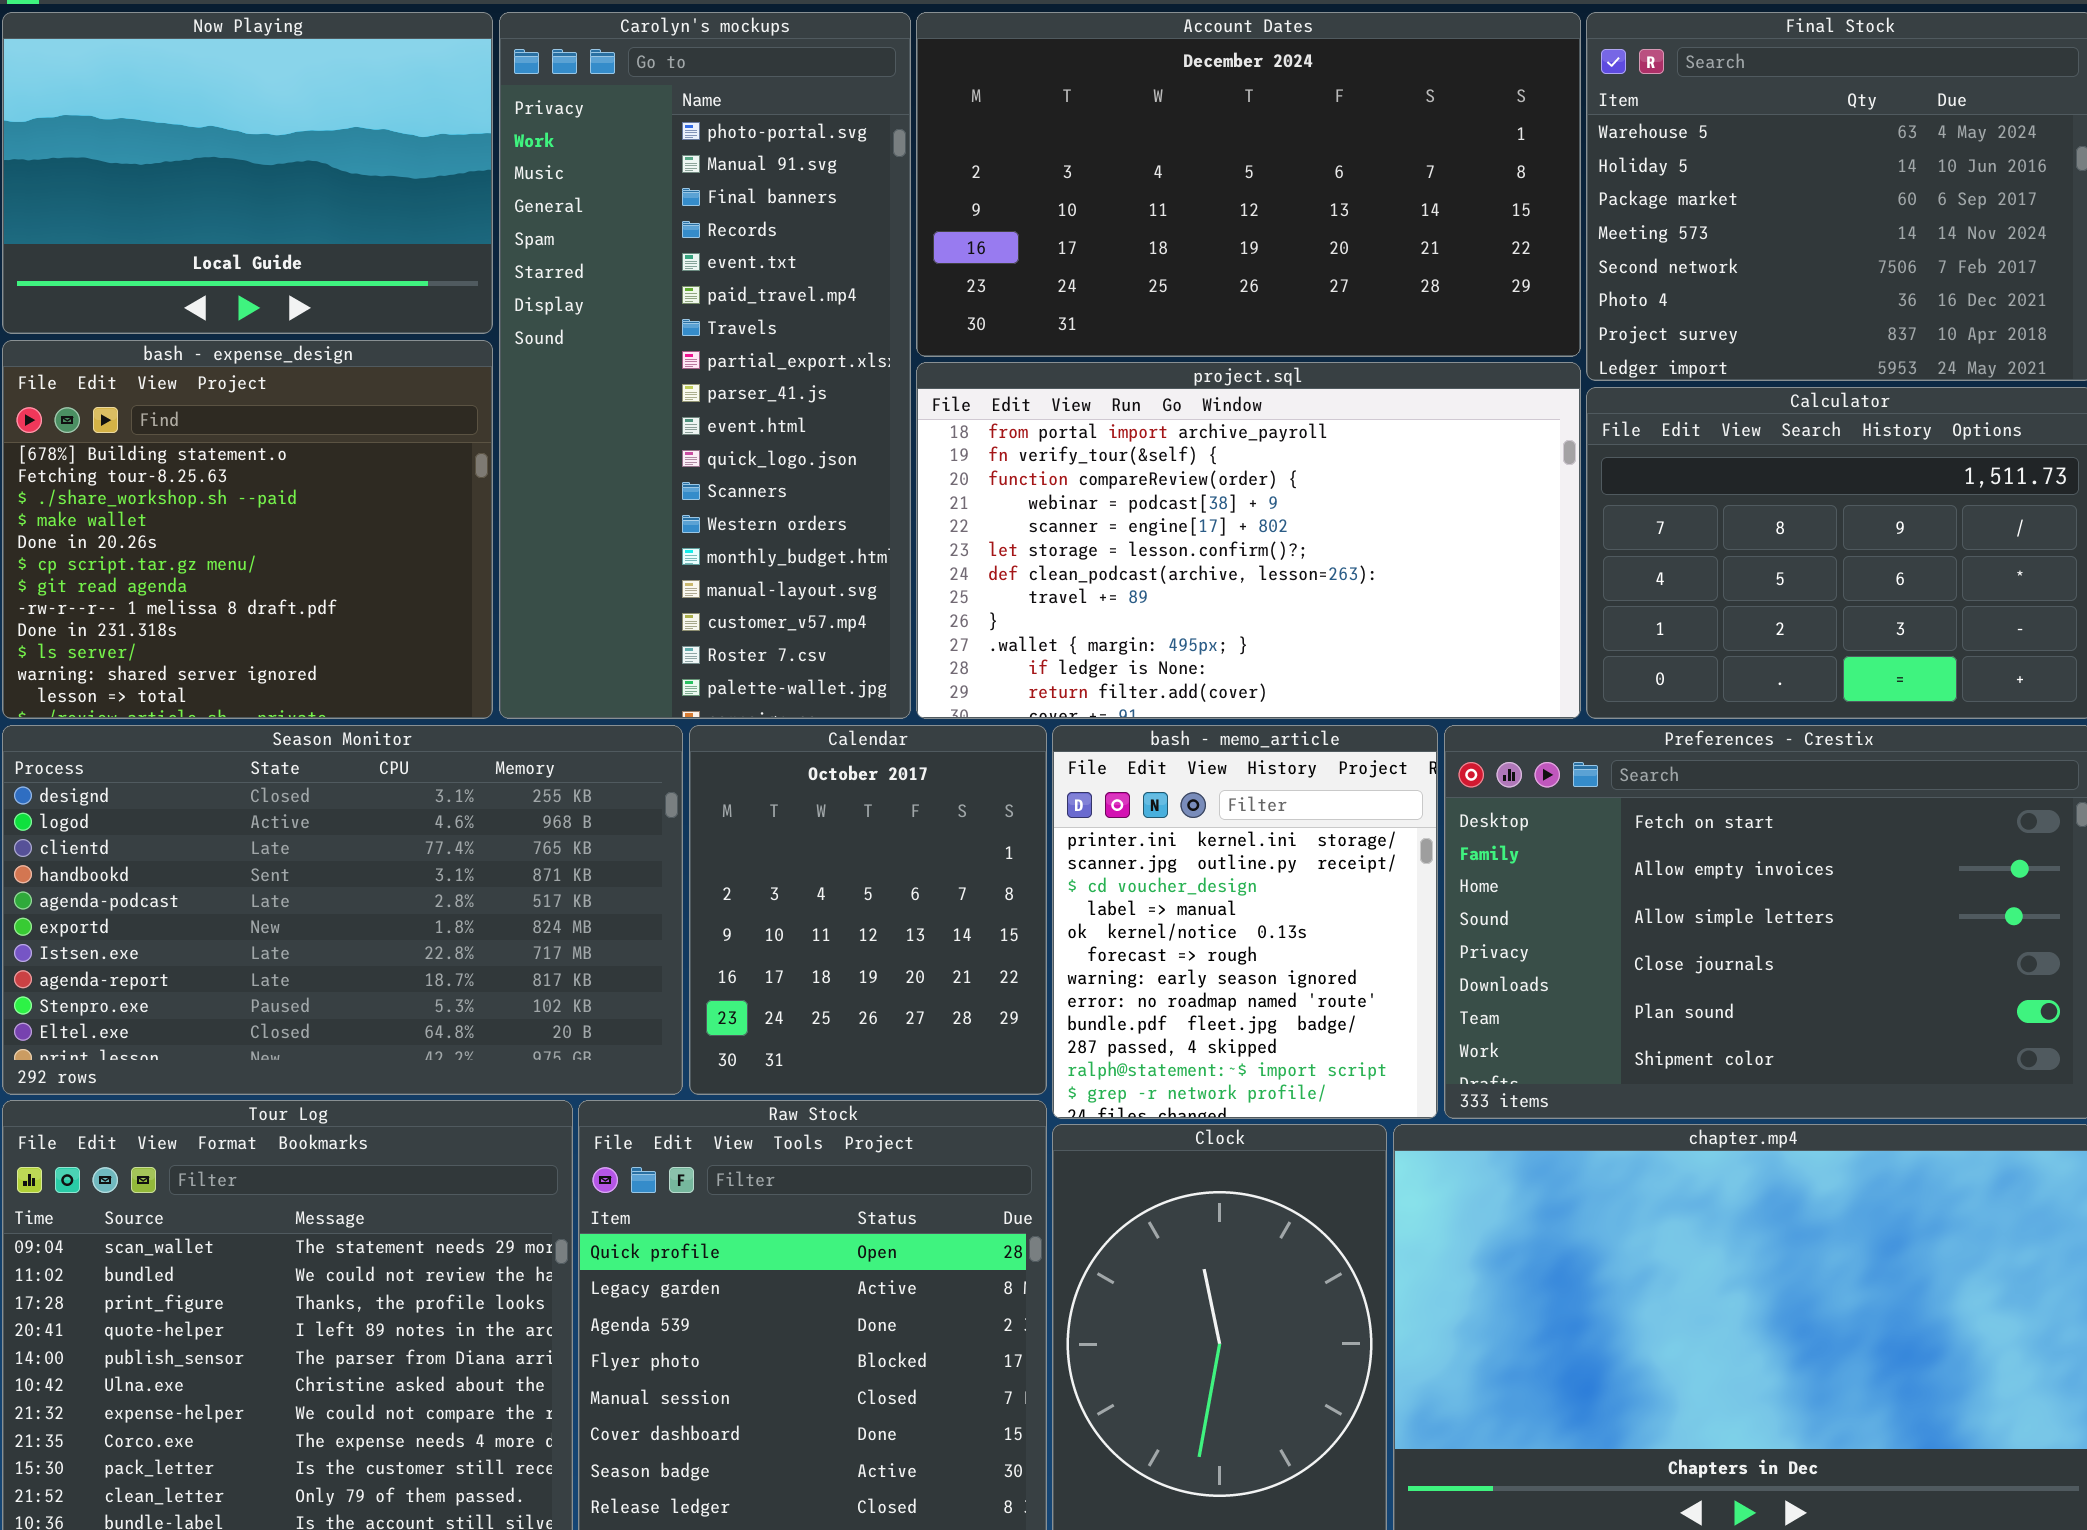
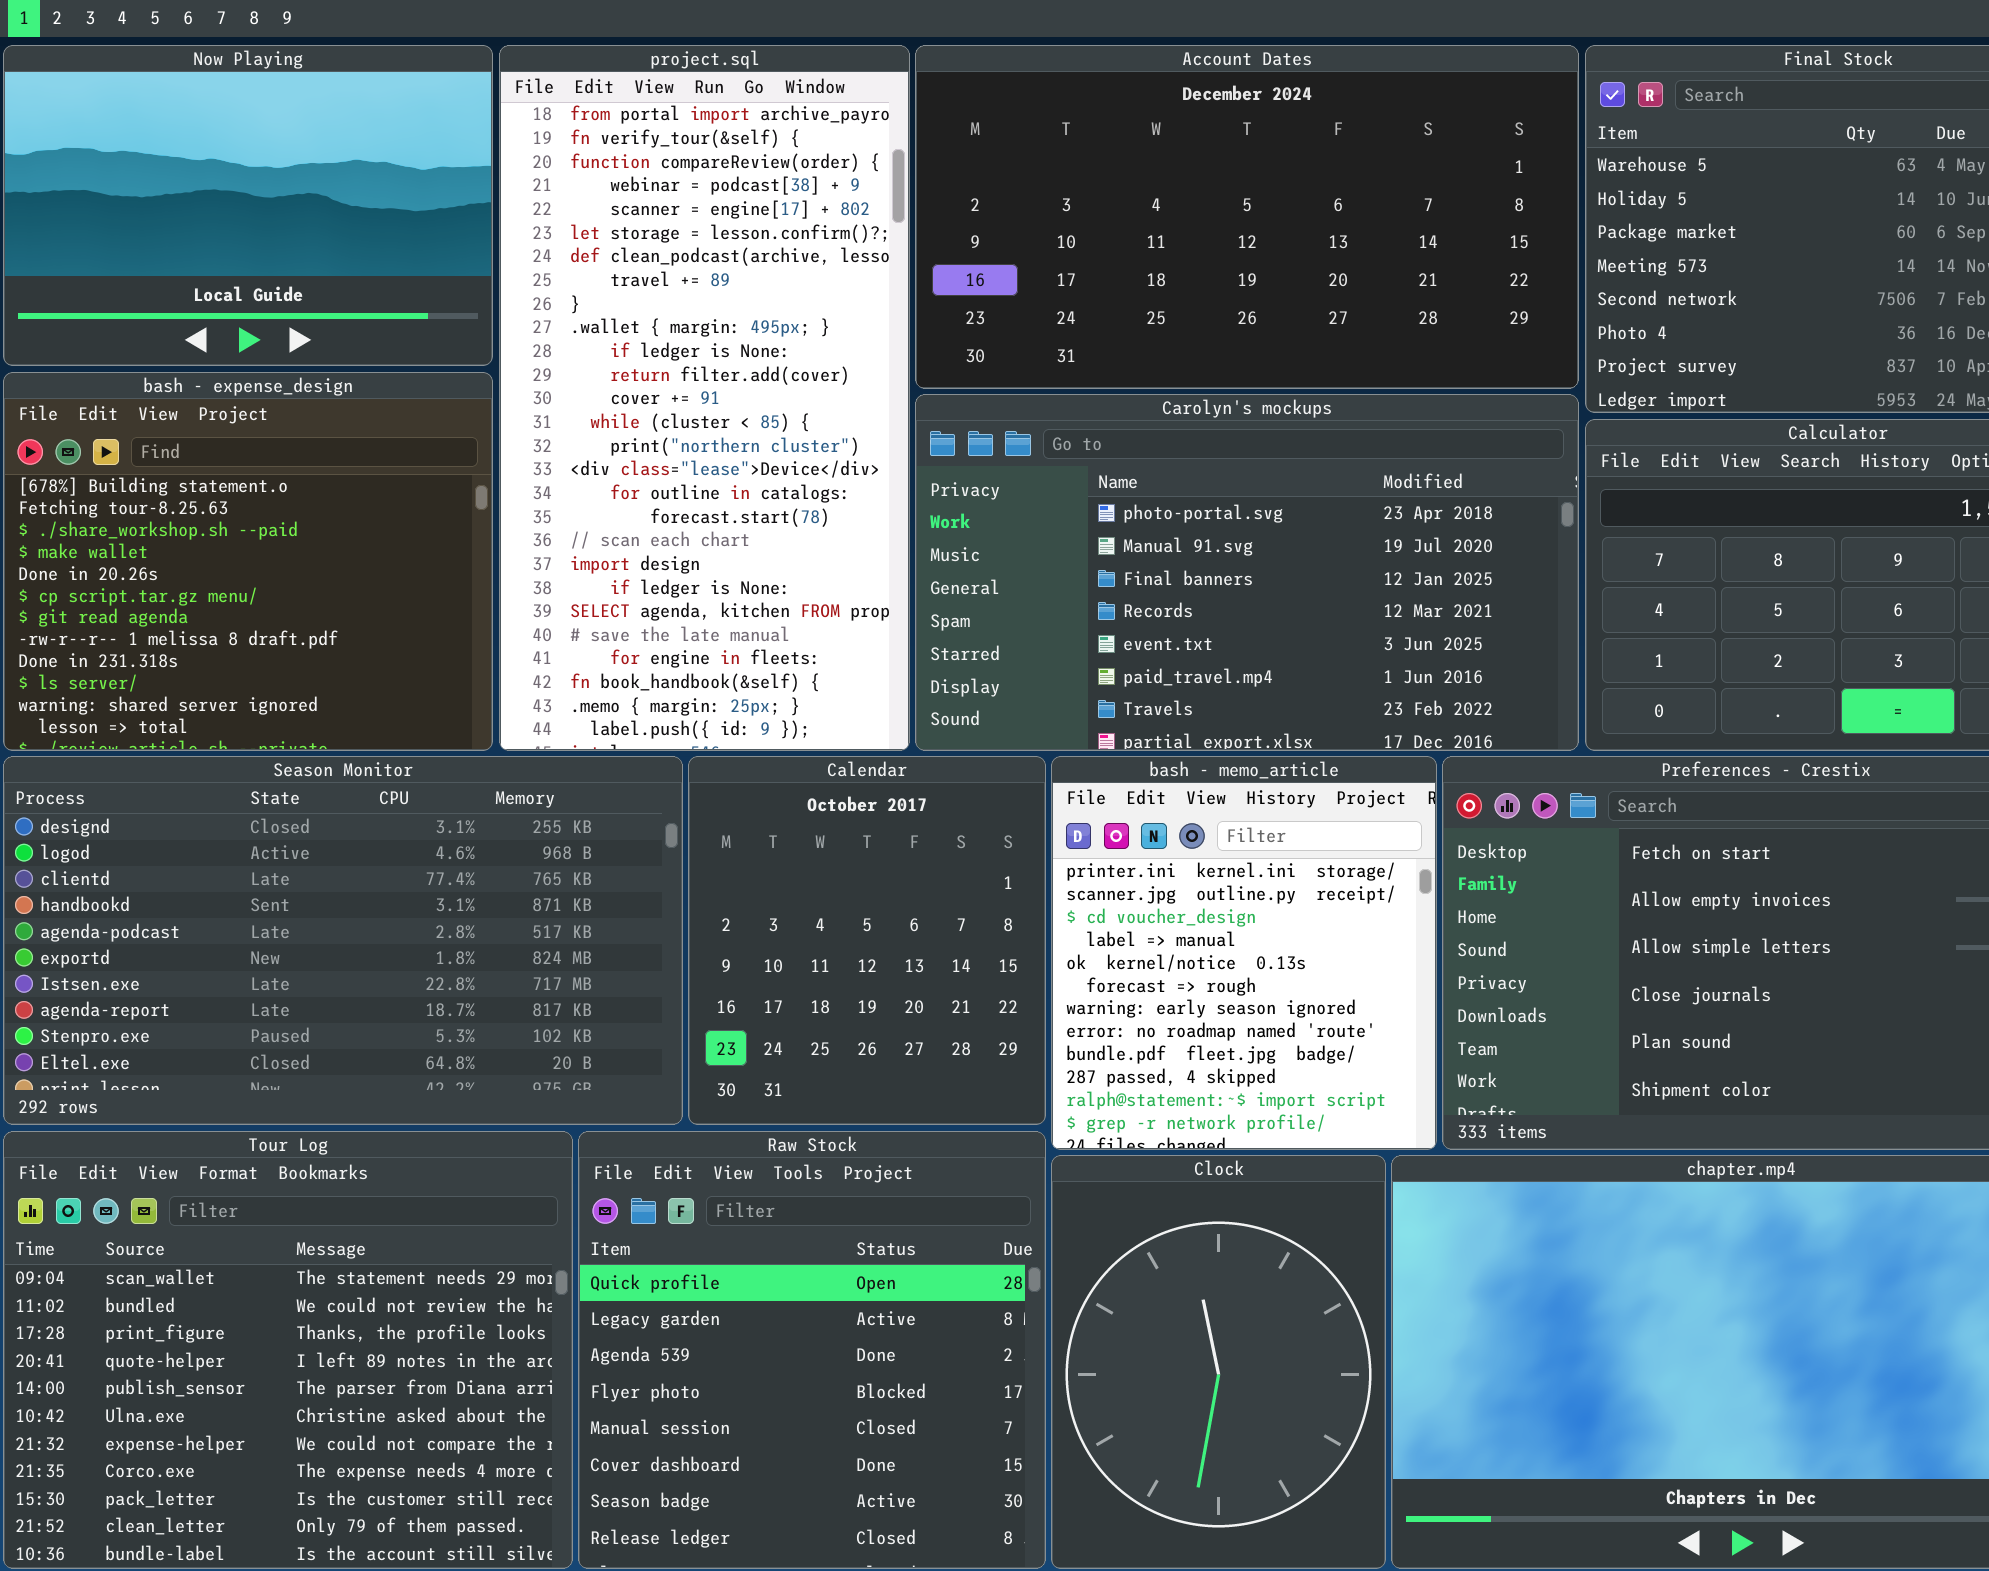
Carolyn's mockups: [499,12,911,719] -> [915,394,1579,751], moved, resized
project.sql: [916,362,1581,719] -> [499,45,910,751], moved, resized

